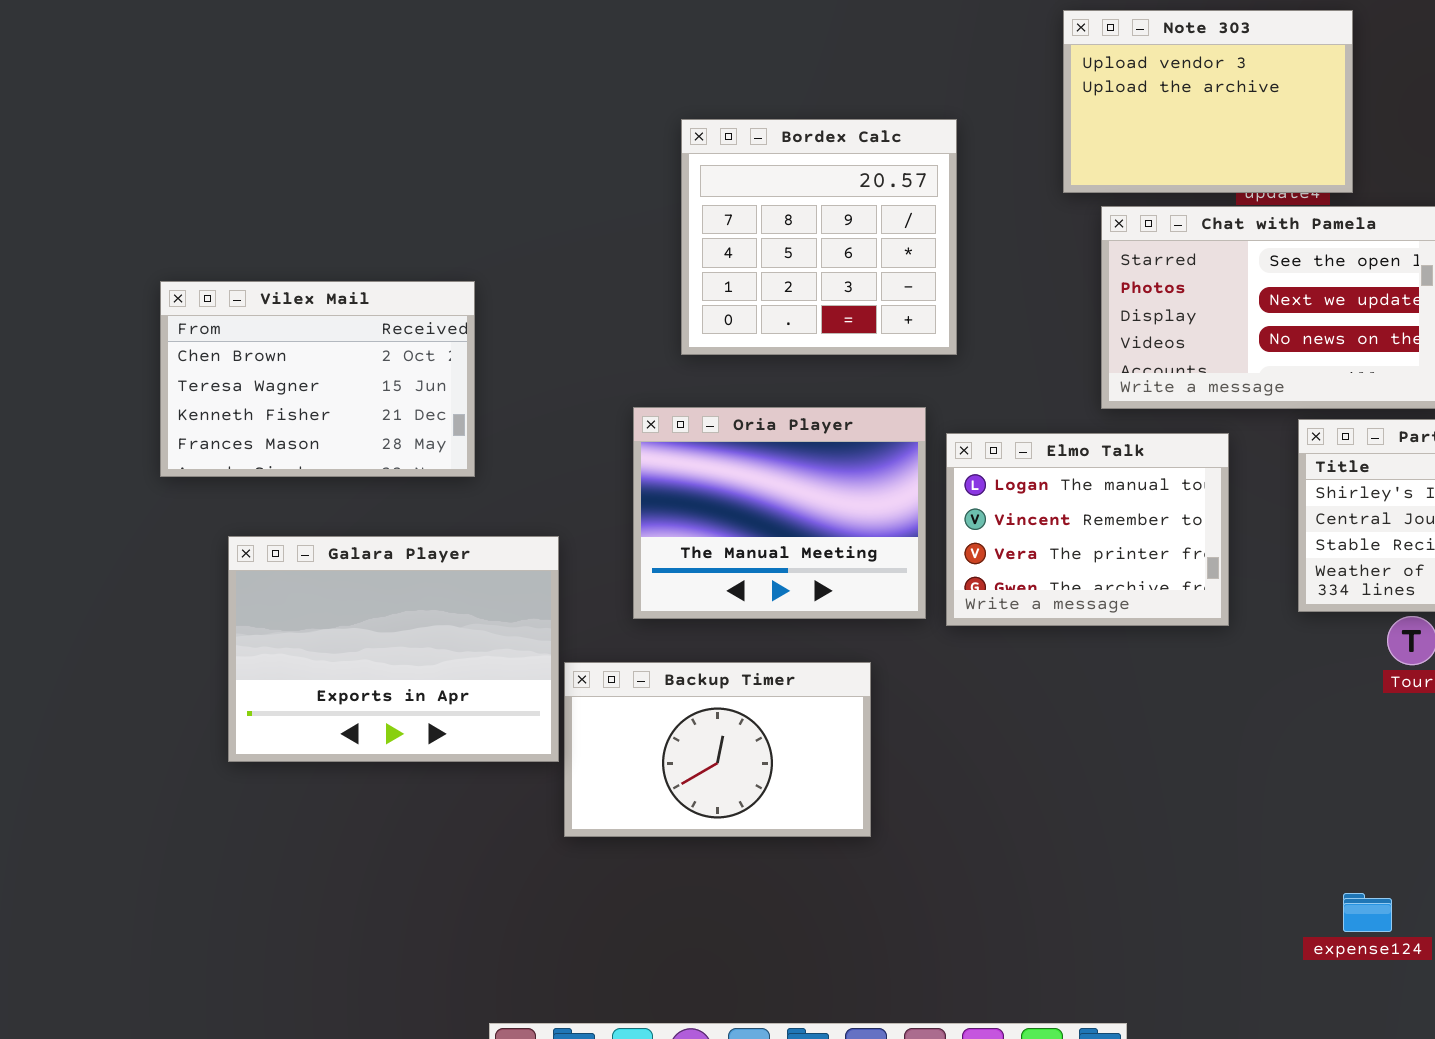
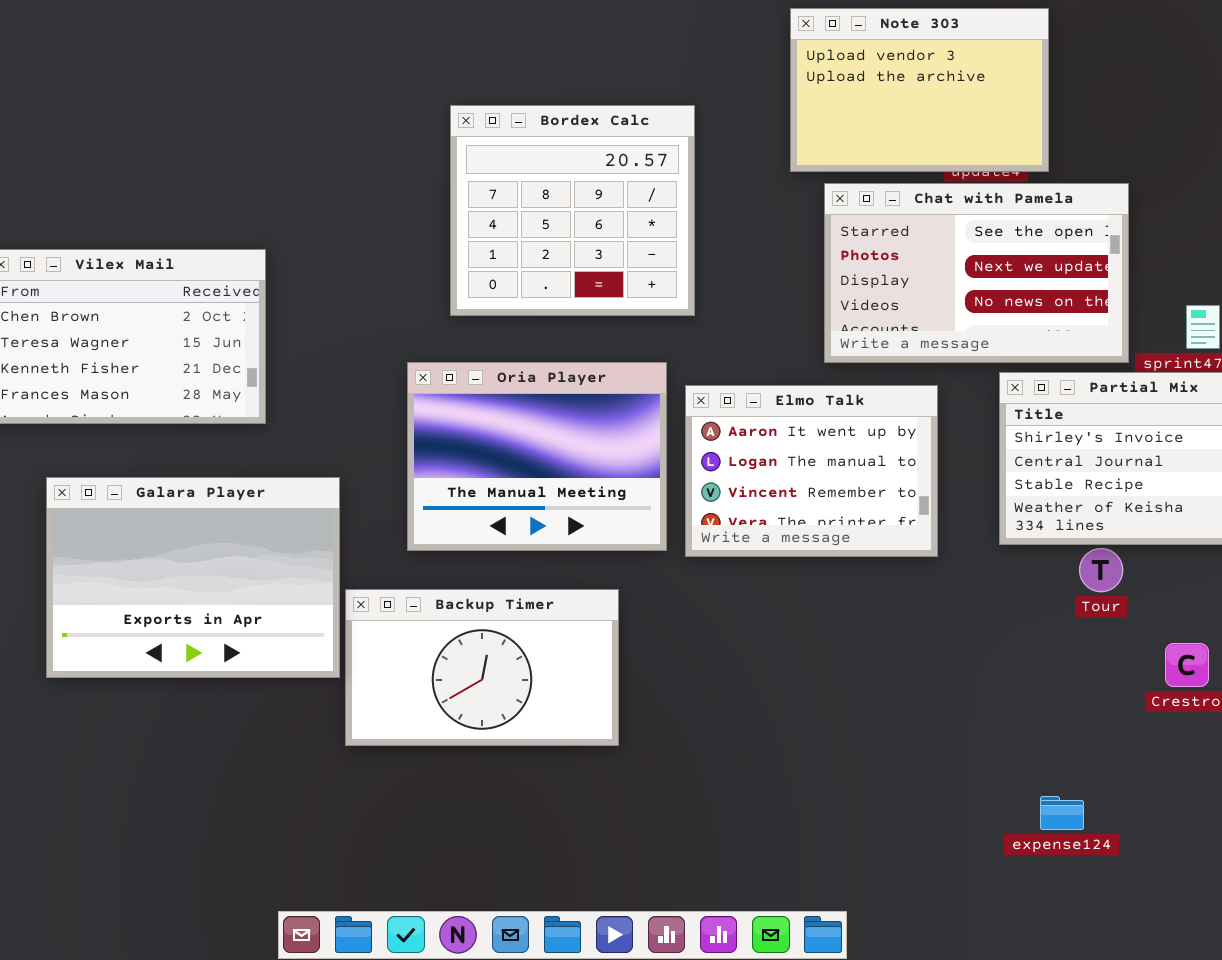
Elmo Talk: [946,433,1229,626] -> [685,385,938,557], scrolled up 1 row

